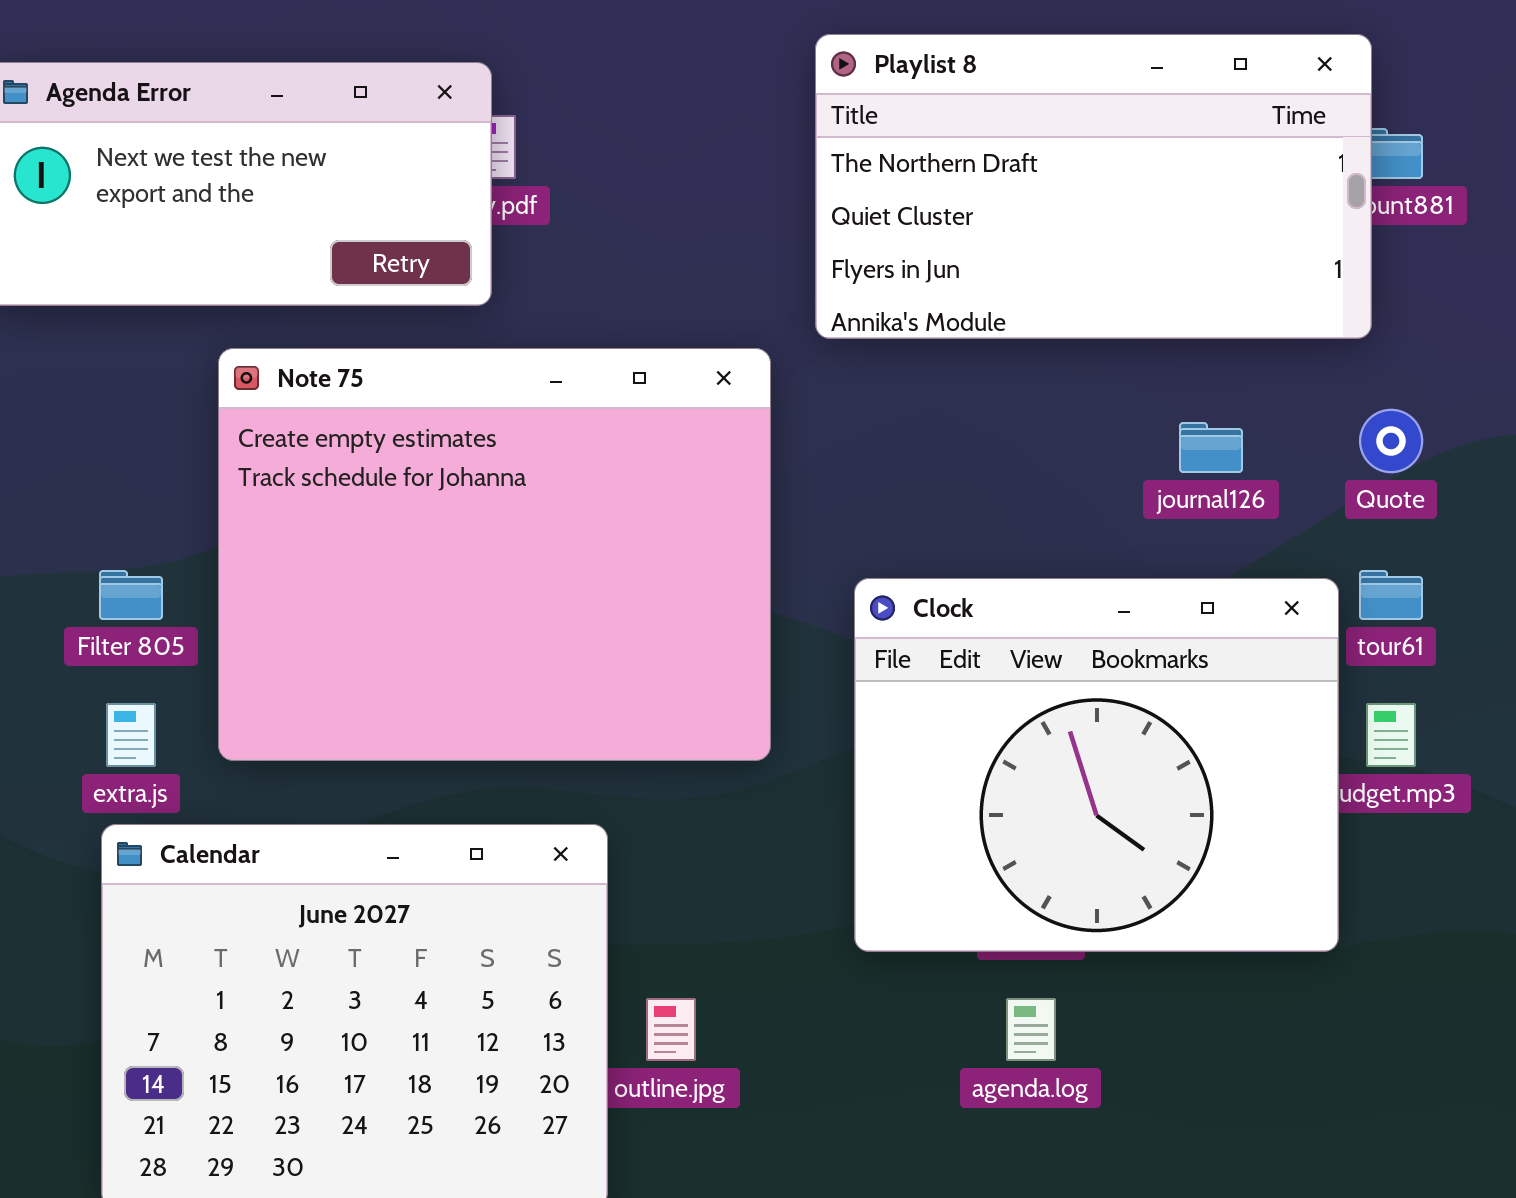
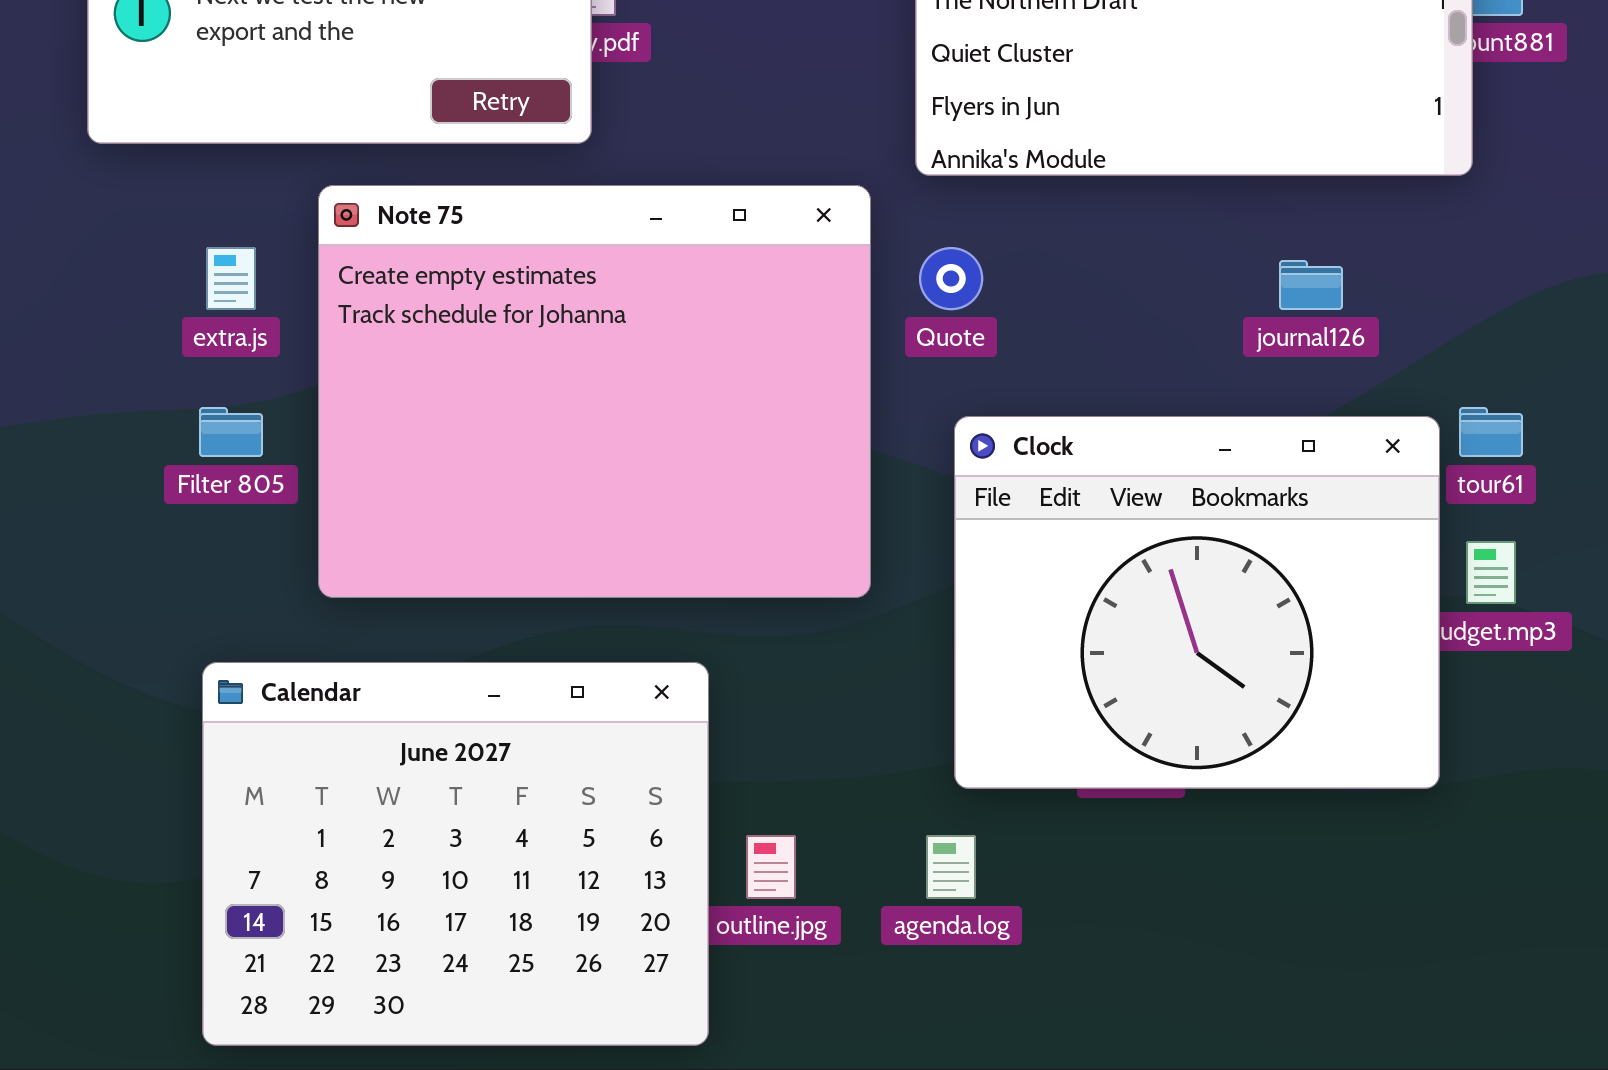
Quote: [1359,409,1423,473] -> [919,247,983,310], moved
extra.js: [106,703,156,767] -> [206,247,256,310], moved
agenda.log: [1006,998,1056,1061] -> [926,835,976,899], moved

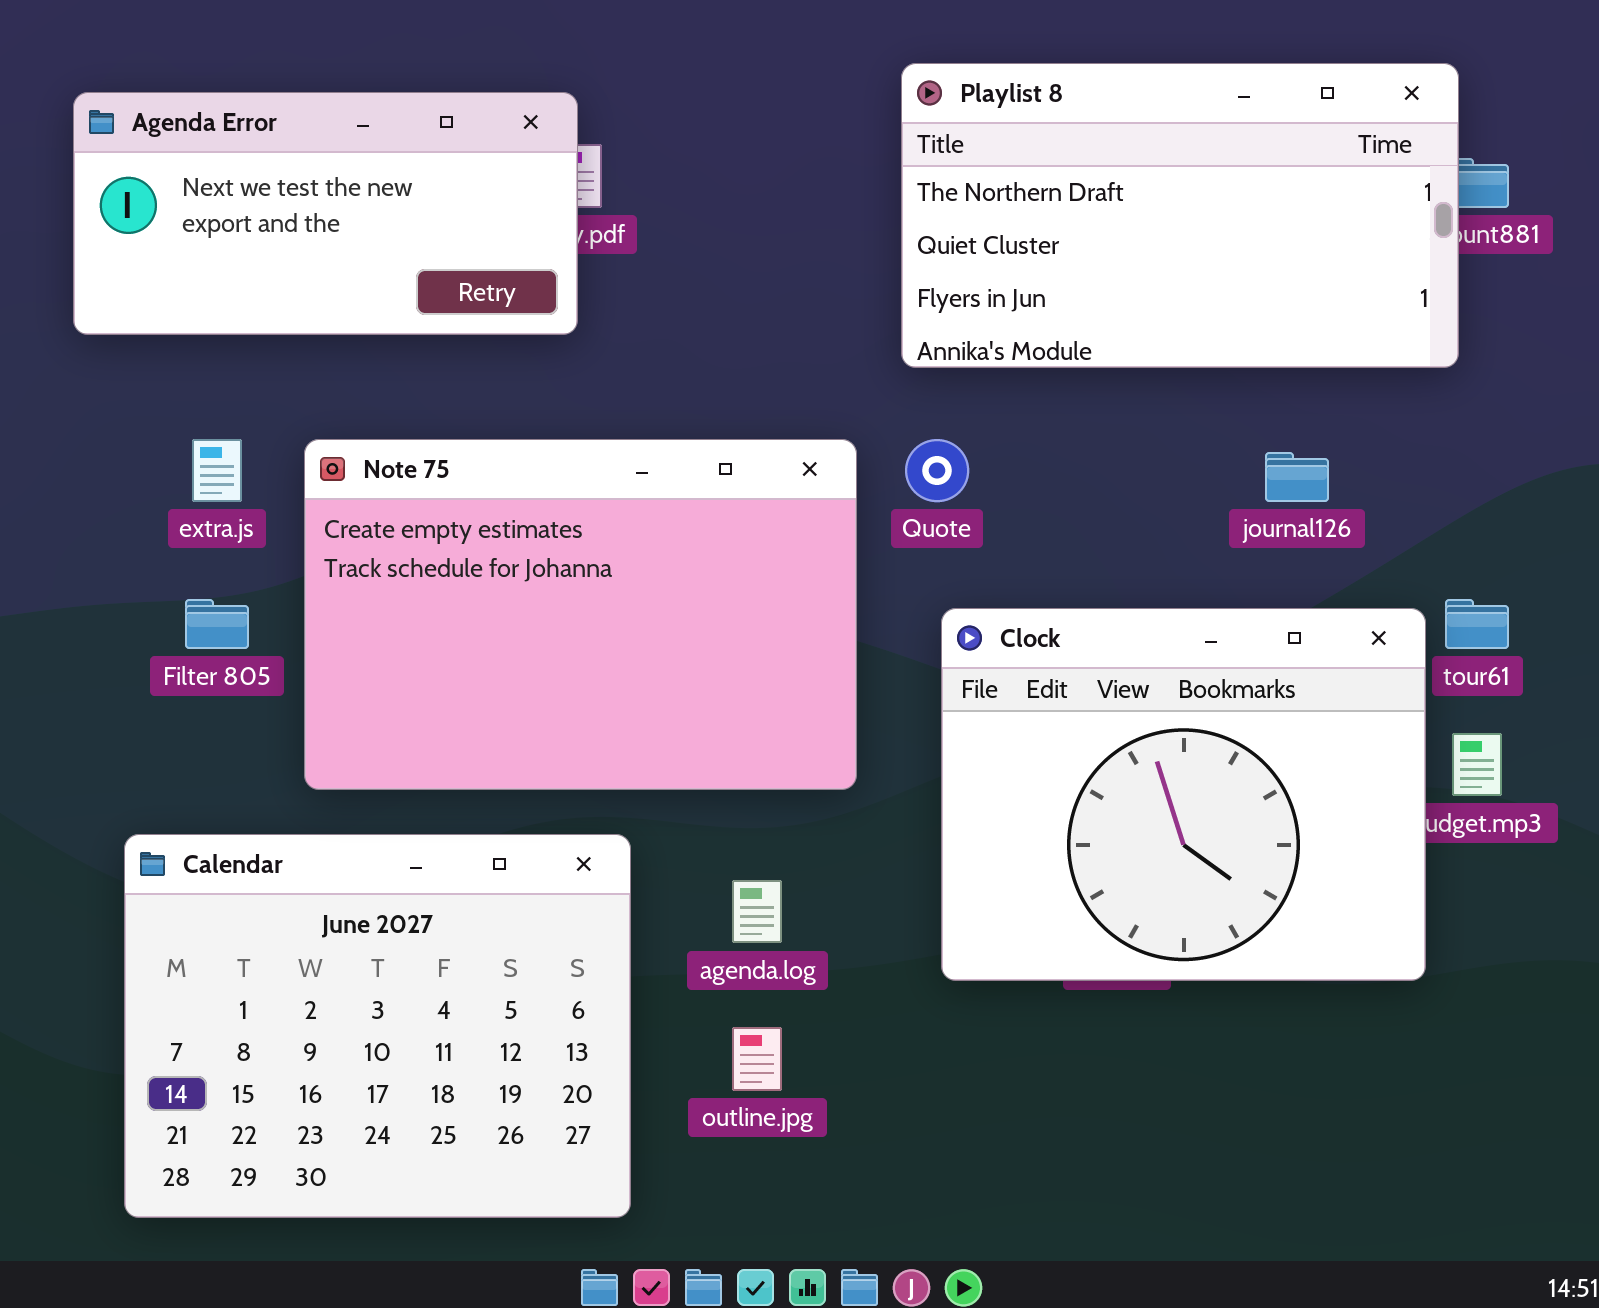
Note 75: [318,185,871,598] -> [304,439,857,790], resized
Calendar: [202,662,709,1046] -> [124,834,631,1218], moved
agenda.log: [926,835,976,899] -> [732,880,782,943], moved

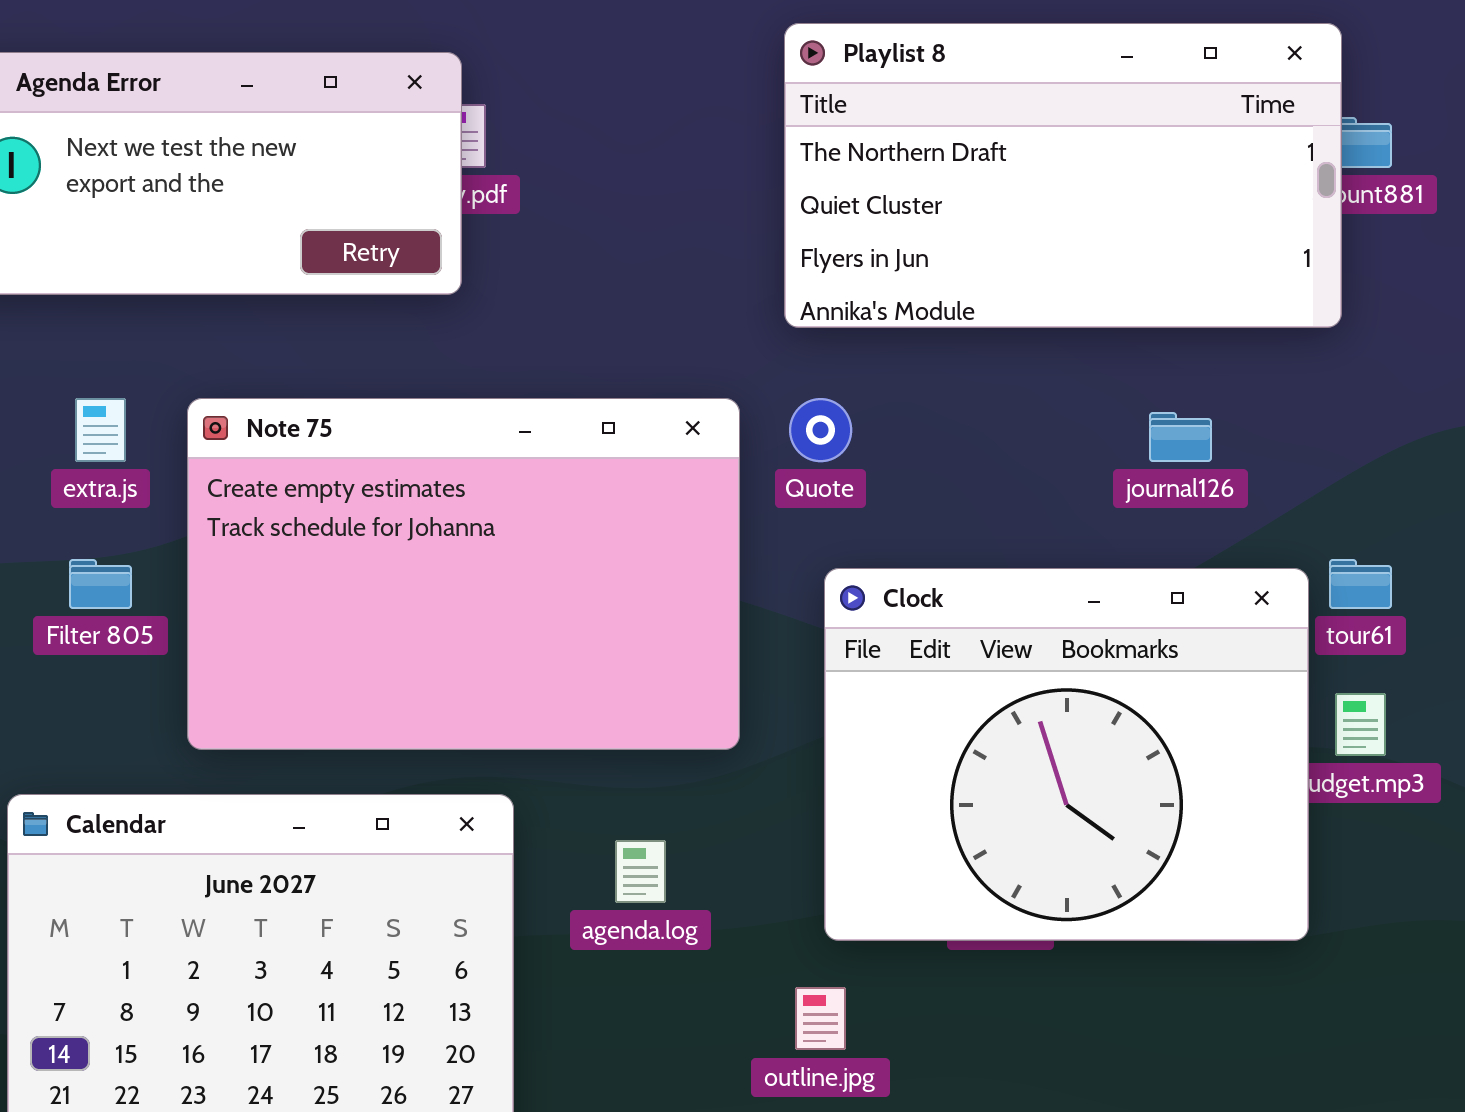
outline.jpg: [732,1027,782,1091] -> [795,987,846,1050], moved

